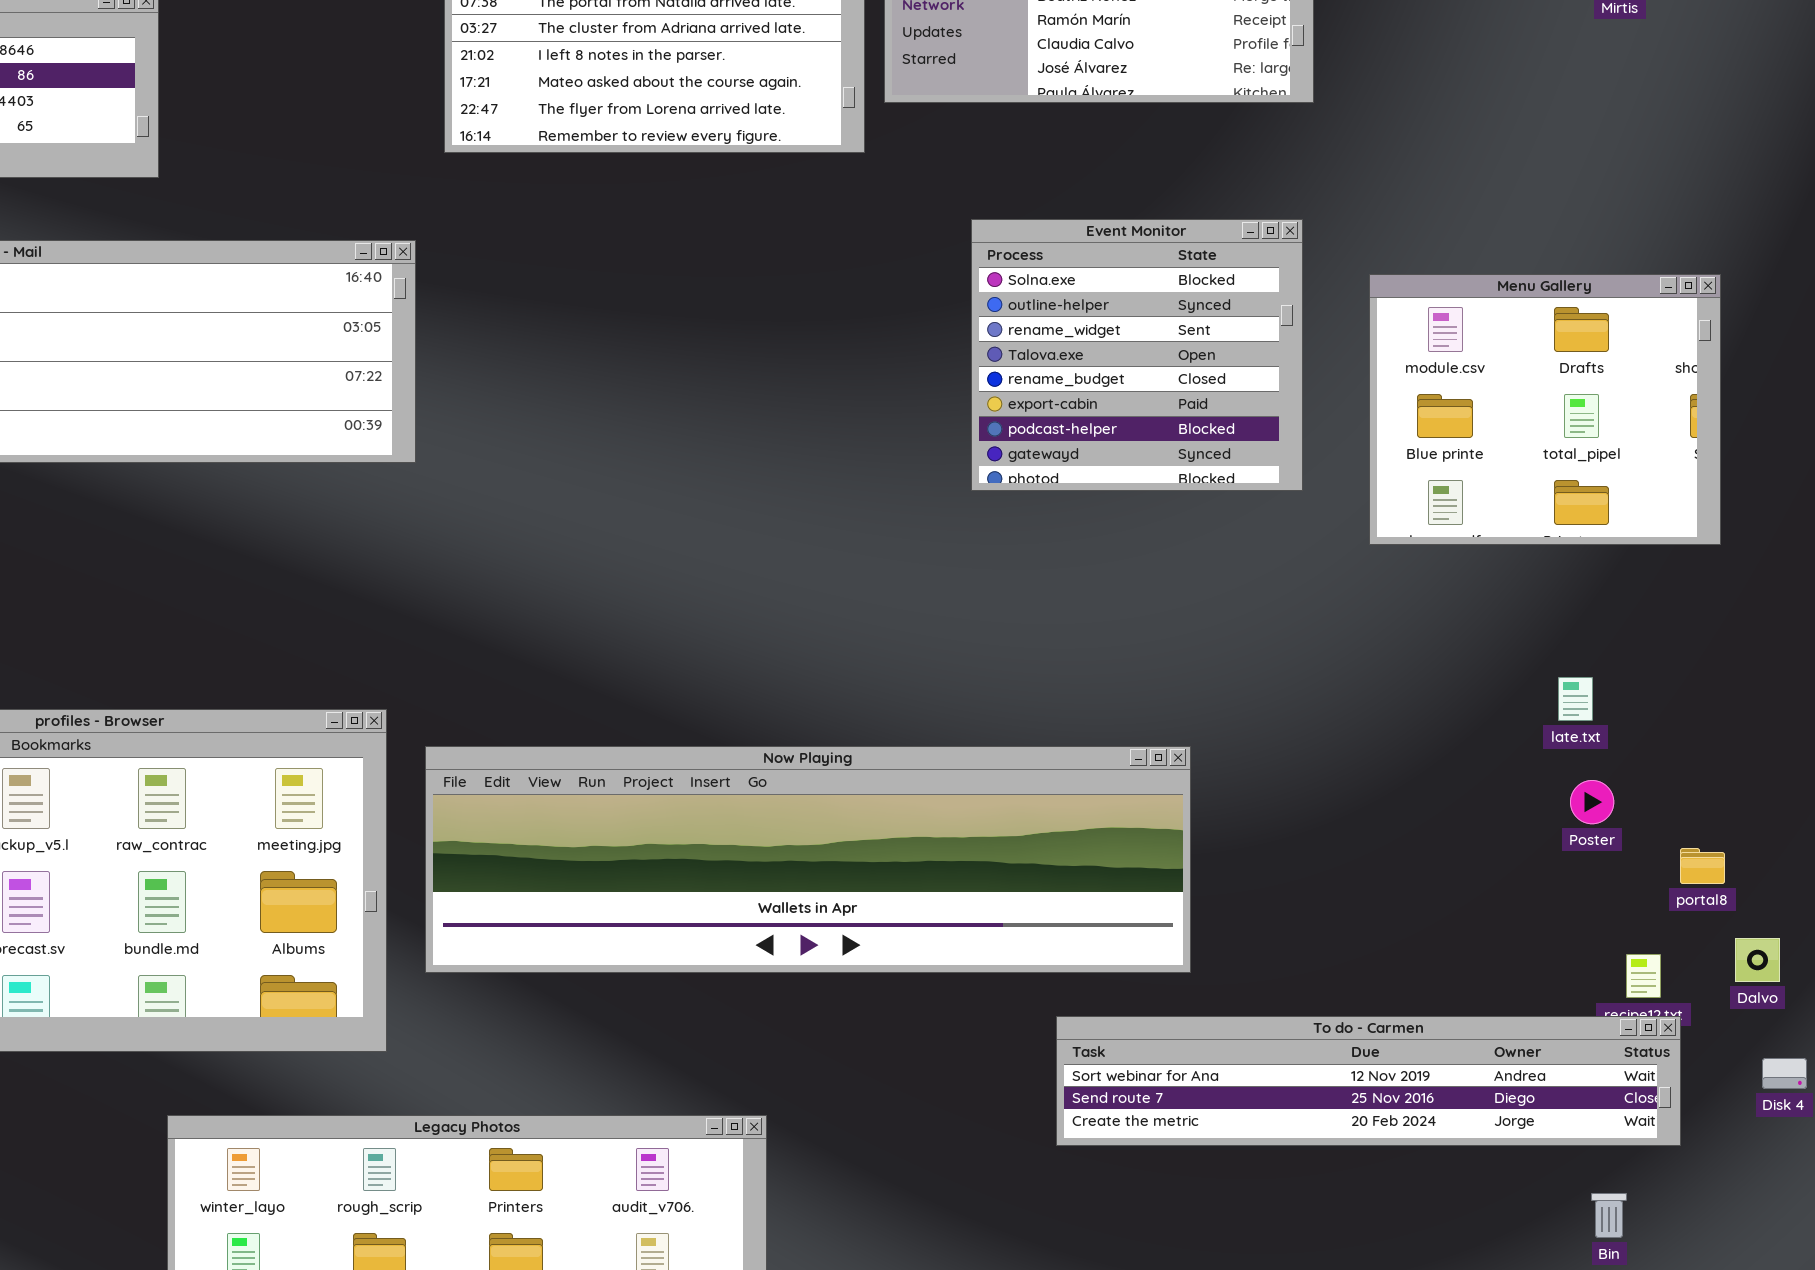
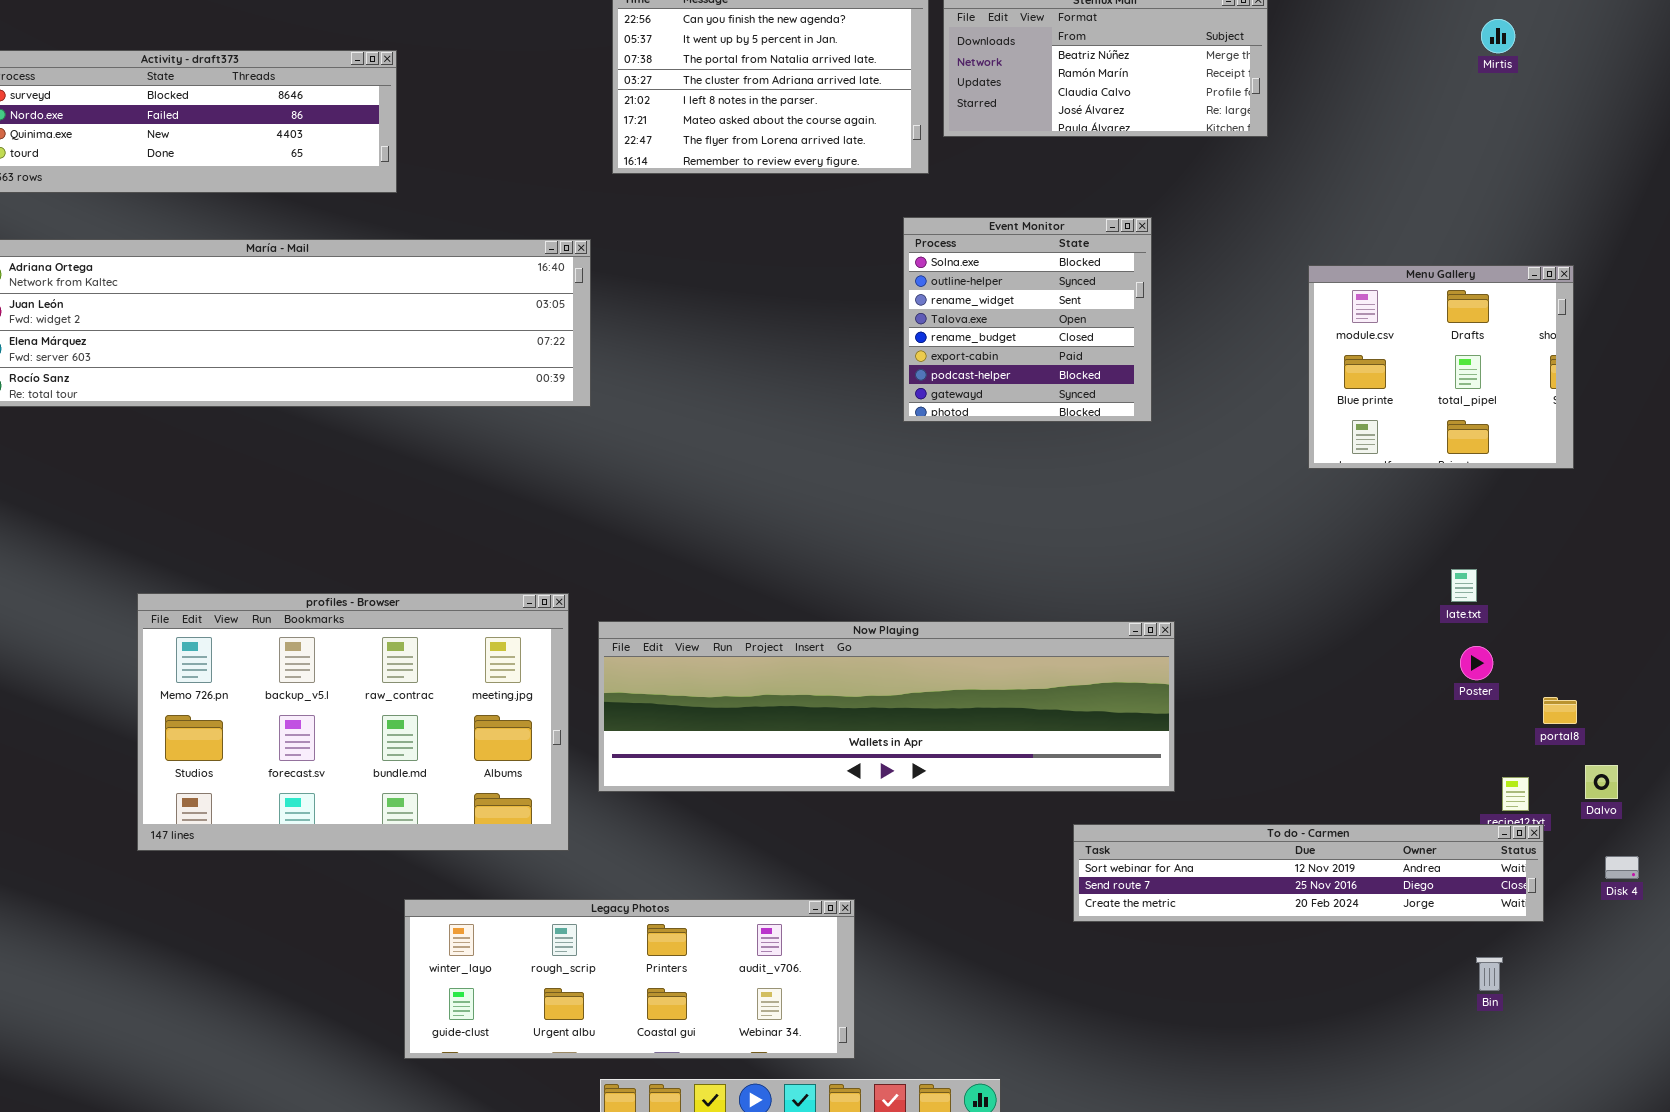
Event Monitor: [971,219,1303,491] -> [903,217,1152,422], moved

